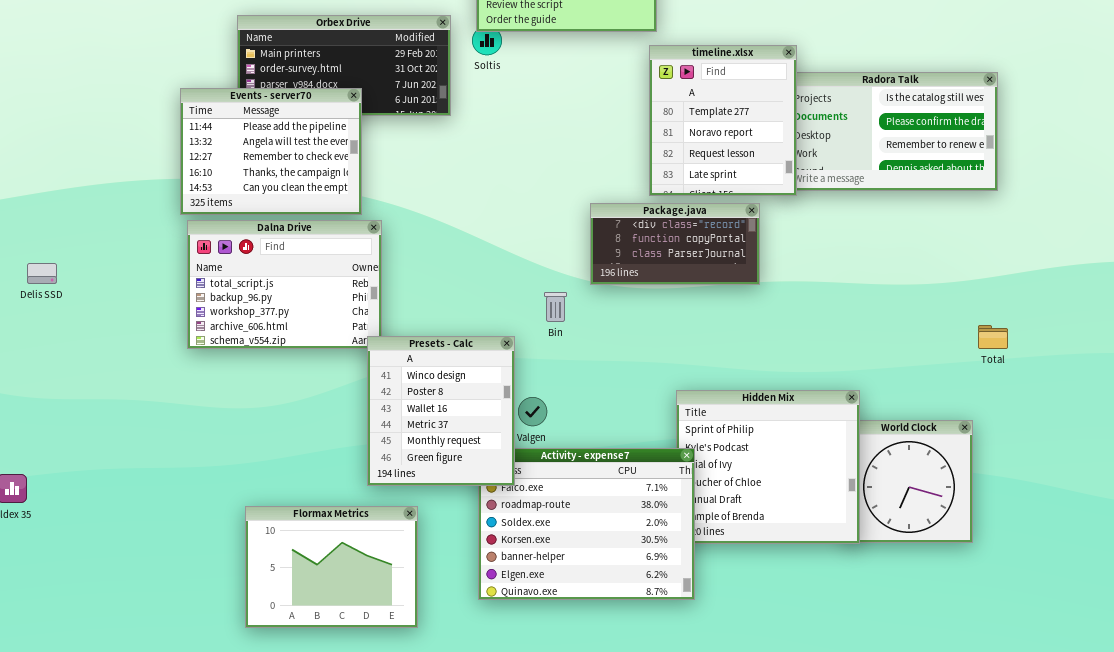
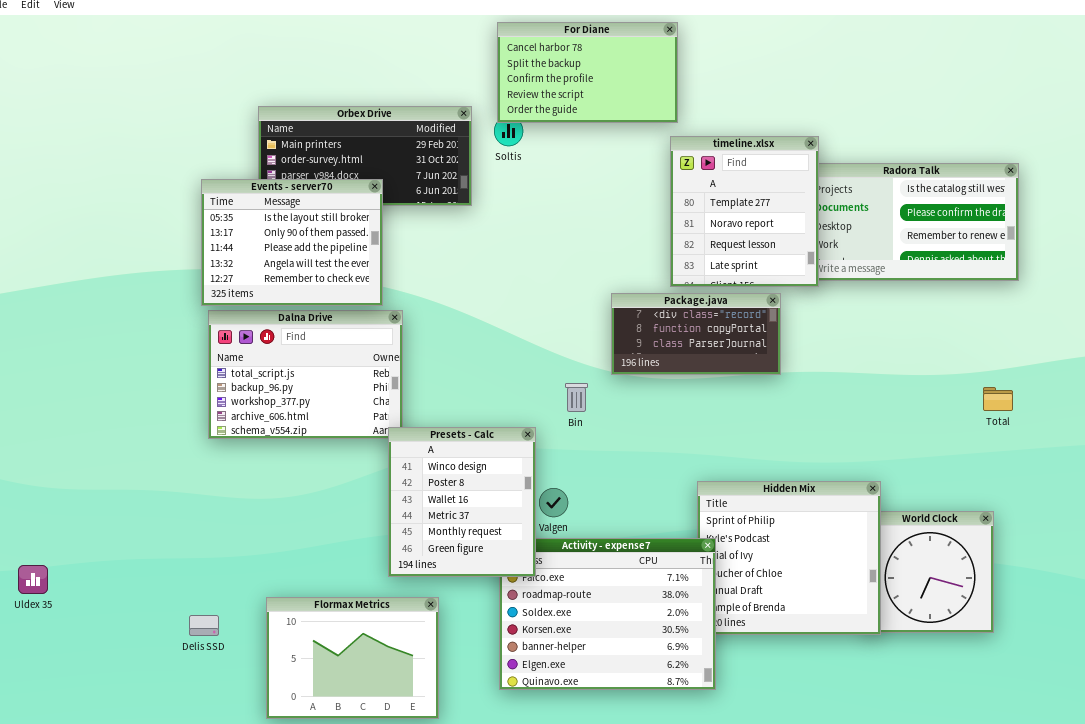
Events - server70: [180,88,362,215] -> [201,179,383,306], scrolled up 2 rows
Delis SSD: [27,263,57,284] -> [189,615,219,636], moved
Total: [978,325,1008,349] -> [983,387,1013,411], moved

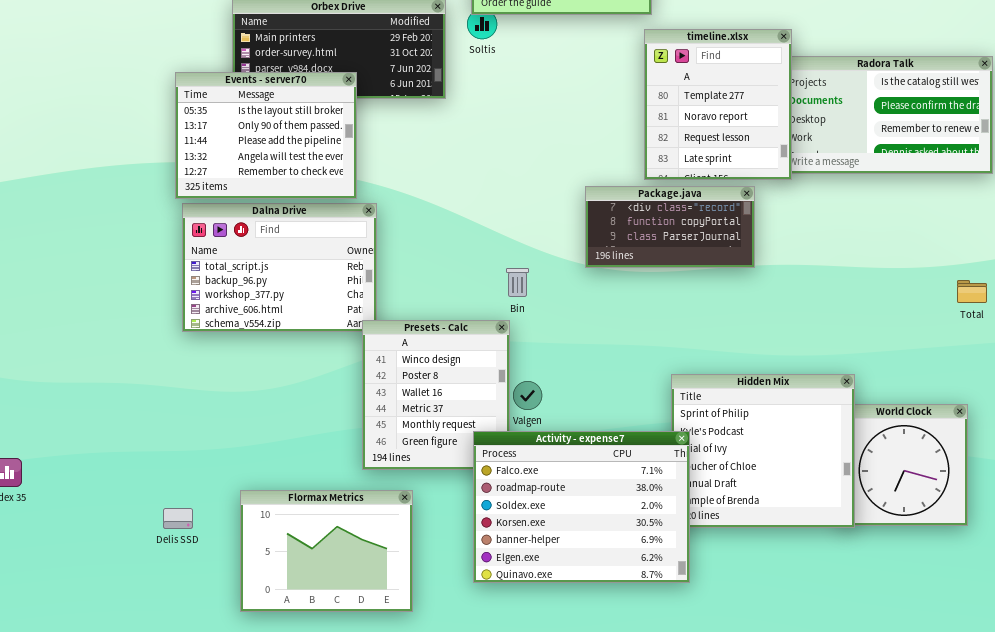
Bin: [565,383,588,412] -> [506,268,529,297], moved
Activity - expense7: [499,538,716,690] -> [473,431,690,583], raised

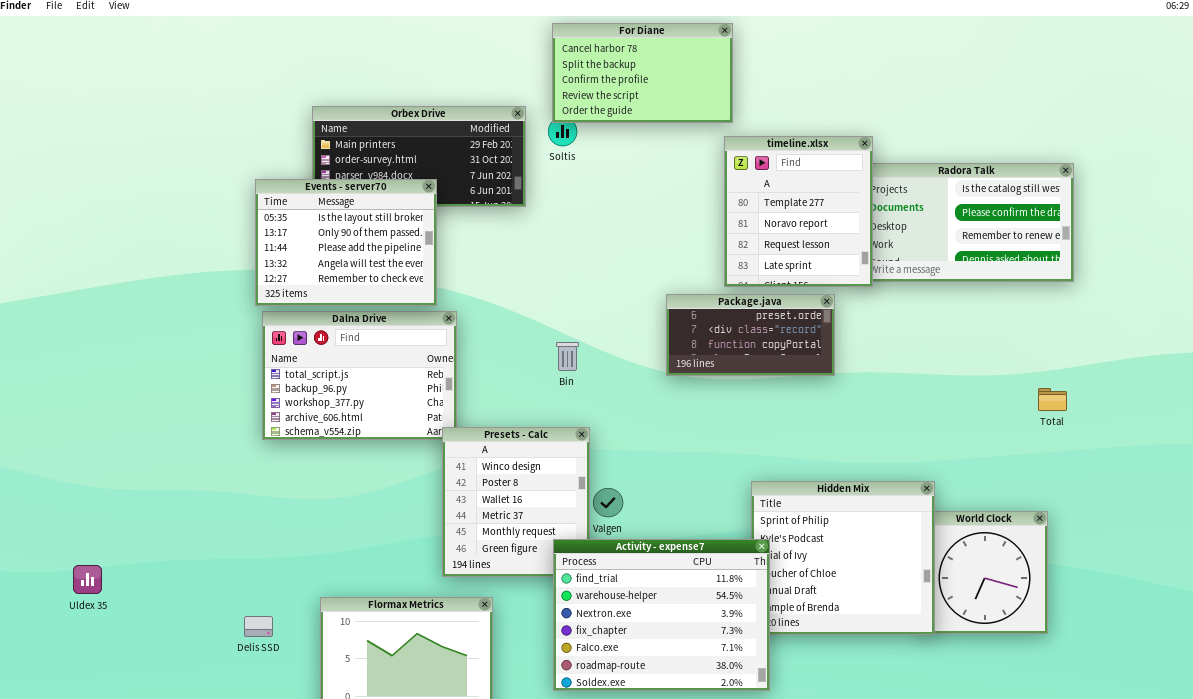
Package.java: [585,186,755,268] -> [666,294,835,376], scrolled up 1 row
Bin: [506,268,529,297] -> [556,342,579,371], moved
Activity - expense7: [473,431,690,583] -> [553,539,770,691], scrolled up 4 rows

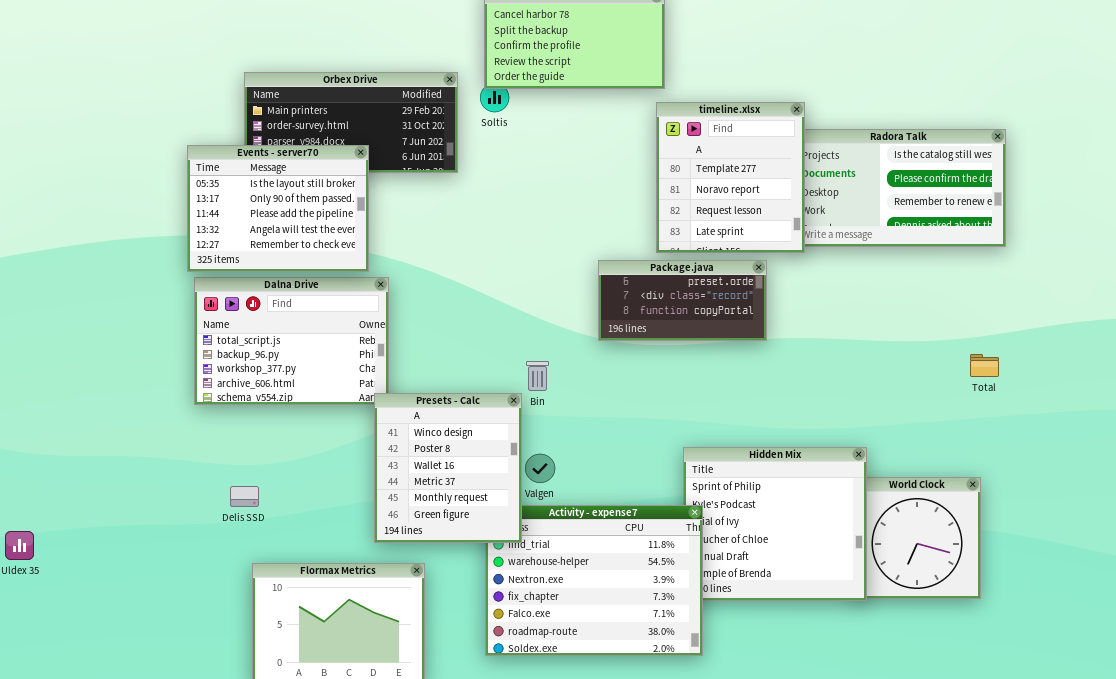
Bin: [556,342,579,371] -> [526,361,549,391], moved
Presets - Calc: [442,427,590,577] -> [374,393,522,543], raised
Delis SSD: [244,616,273,637] -> [230,486,259,507], moved

